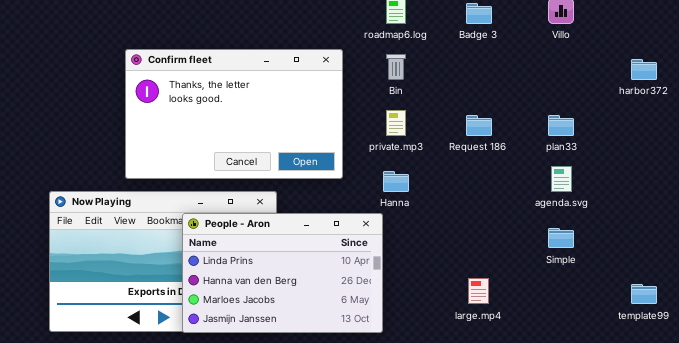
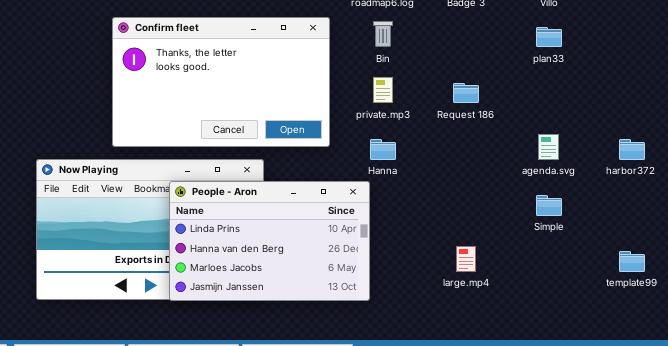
harbor372: [631,59,657,80] -> [619,139,645,160], moved
plan33: [548,115,574,136] -> [536,27,562,47], moved

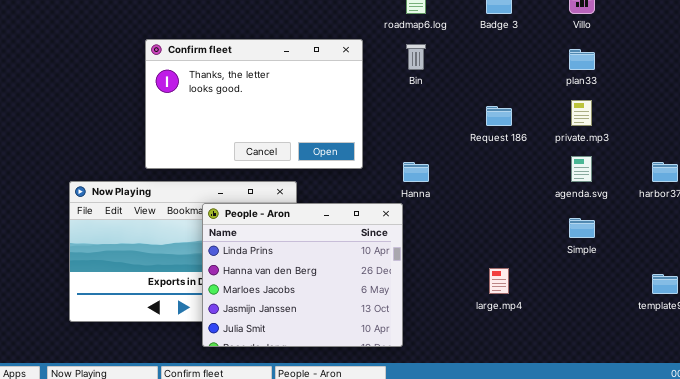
private.mp3: [373,77,393,103] -> [571,100,592,126], moved
People - Aron: [169,181,370,301] -> [202,203,403,347], resized

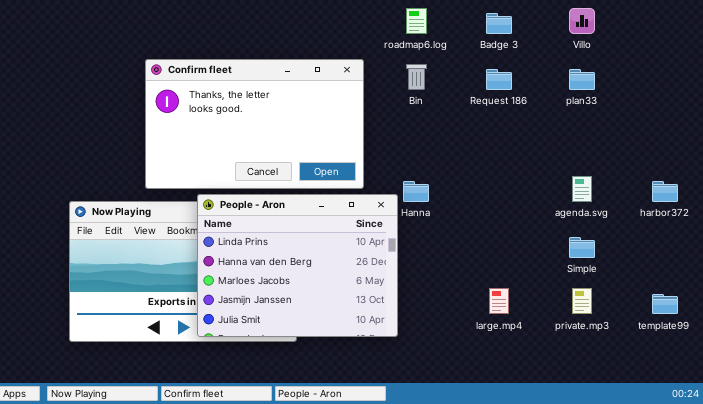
private.mp3: [571,100,592,126] -> [572,288,592,314], moved
Request 186: [486,106,512,126] -> [486,69,512,90], moved
People - Aron: [202,203,403,347] -> [197,194,398,337], moved

